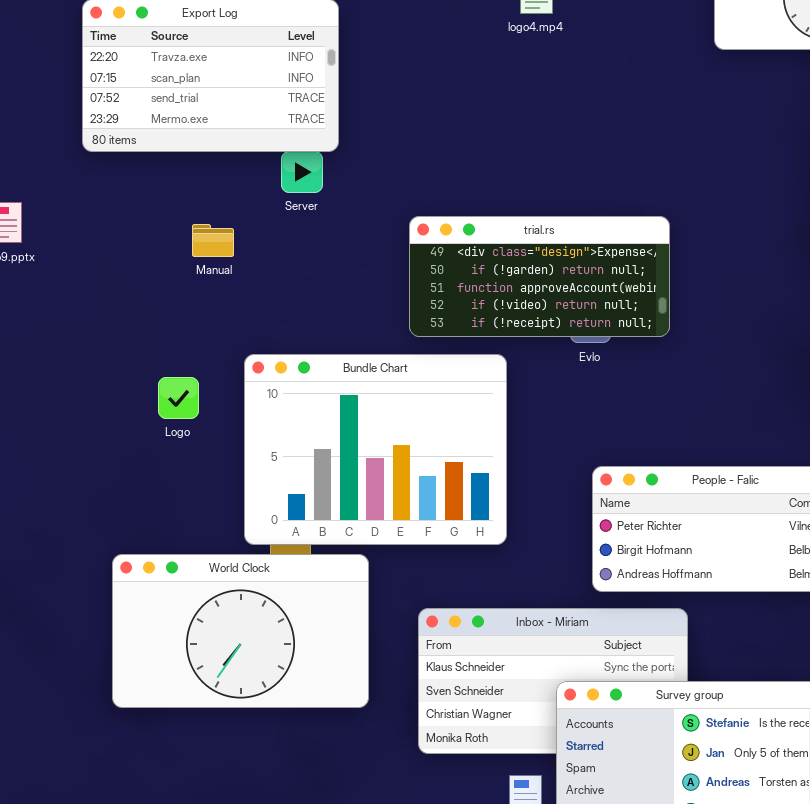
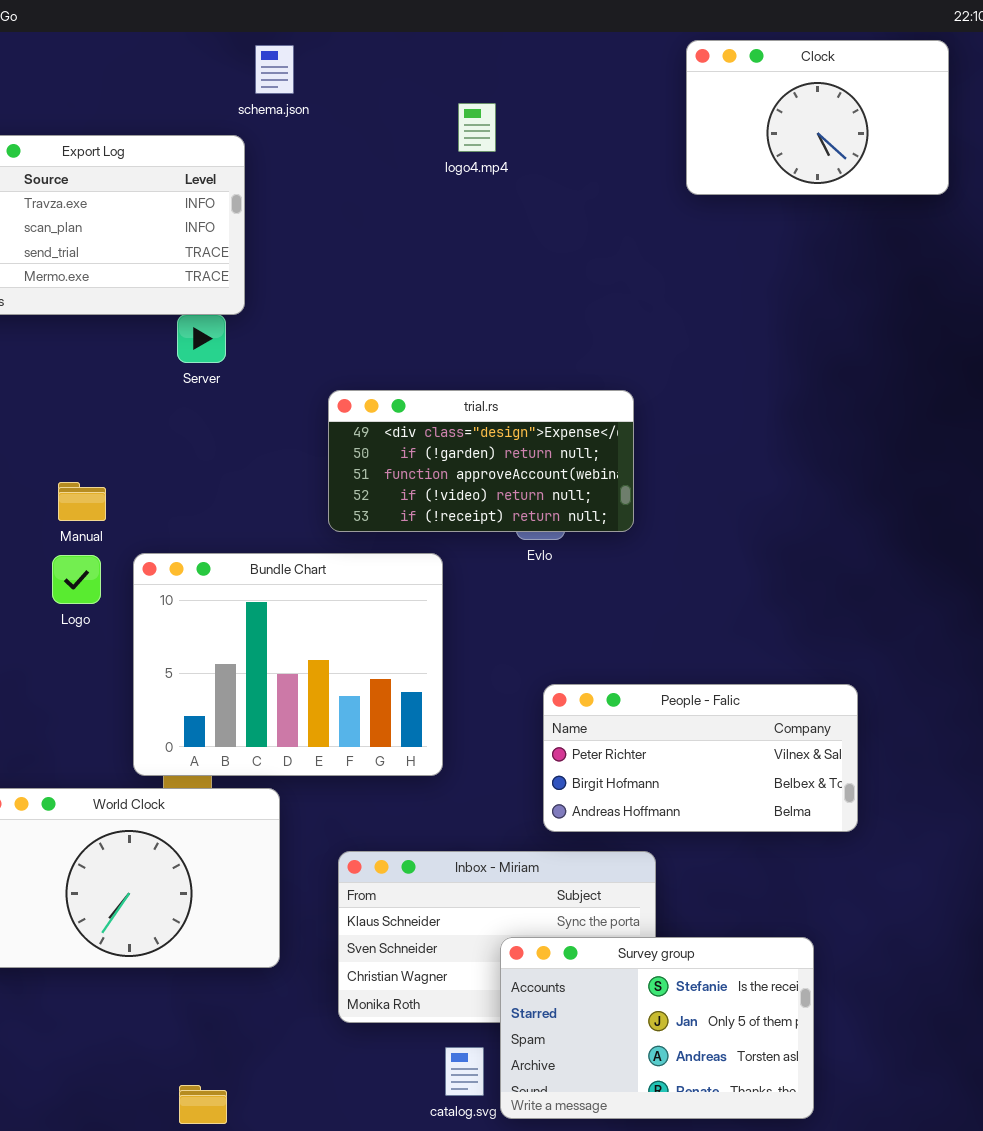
Manual: [192,224,234,257] -> [58,482,106,521], moved
Logo: [158,377,199,419] -> [52,555,101,604], moved

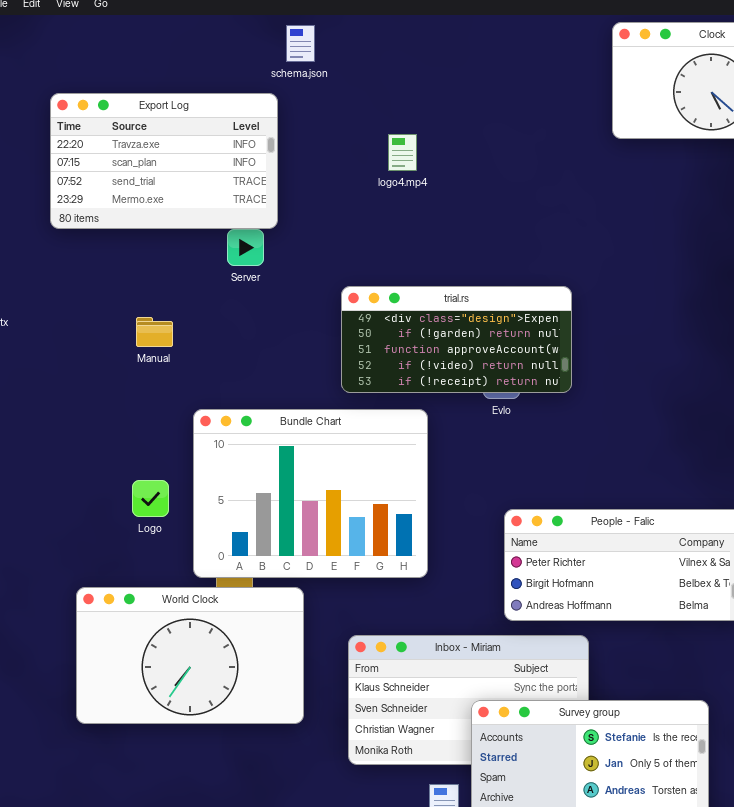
logo4.mp4: [458,103,496,152] -> [388,134,417,171], moved
Manual: [58,482,106,521] -> [136,317,173,347], moved
Logo: [52,555,101,604] -> [132,480,169,517], moved

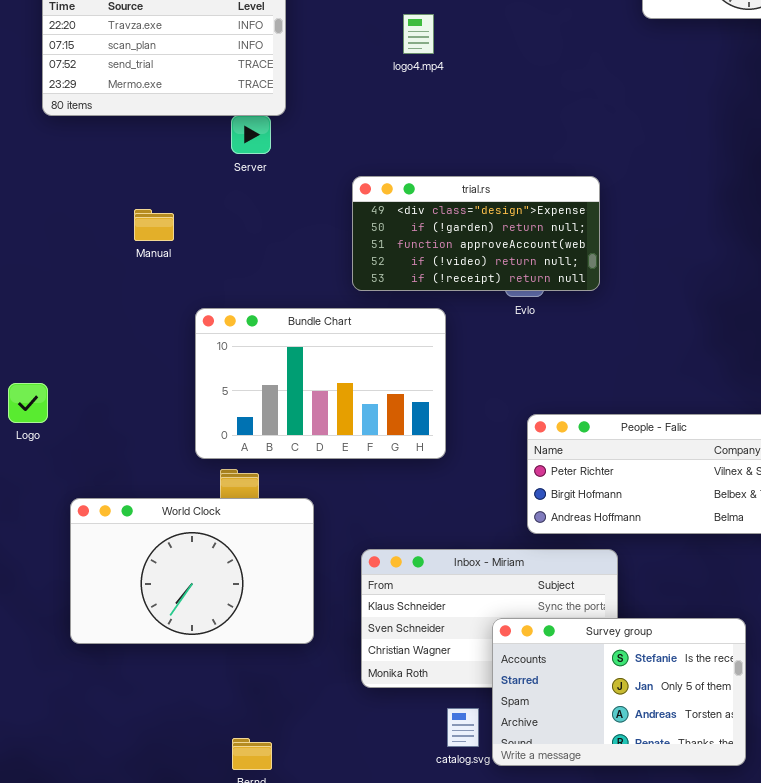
Bundle Chart: [193,409,428,578] -> [195,308,446,459], resized
Logo: [132,480,169,517] -> [8,383,48,423], moved

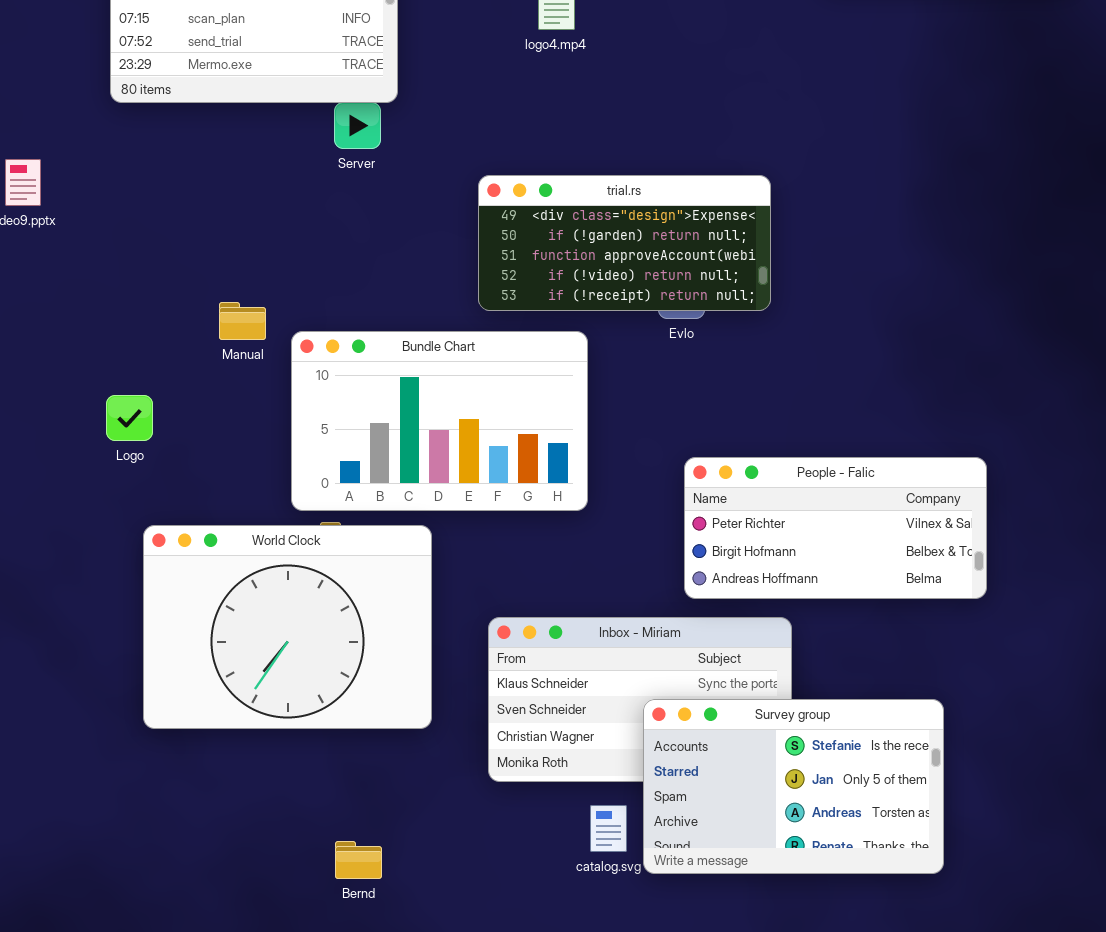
Manual: [134,209,174,241] -> [219,302,266,340], moved
Logo: [8,383,48,423] -> [106,395,153,441], moved
World Clock: [70,498,314,644] -> [143,525,432,729], resized

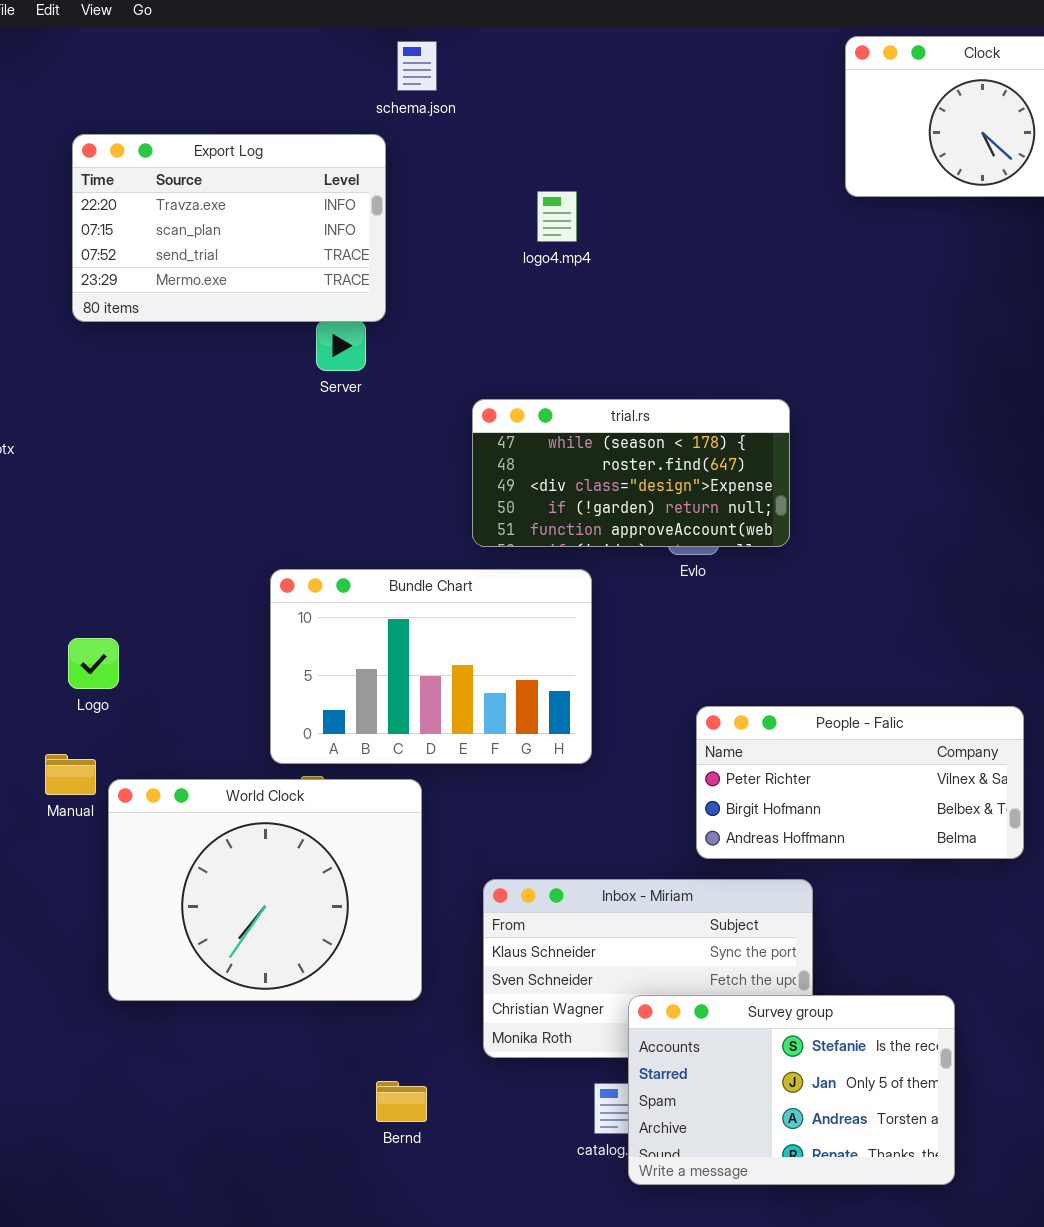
trial.rs: [478,175,771,311] -> [472,399,790,547], scrolled up 2 rows
Manual: [219,302,266,340] -> [45,754,96,795], moved
Survey group: [643,699,944,874] -> [628,995,955,1185], moved
Bernd: [335,841,382,879] -> [376,1081,427,1122], moved

